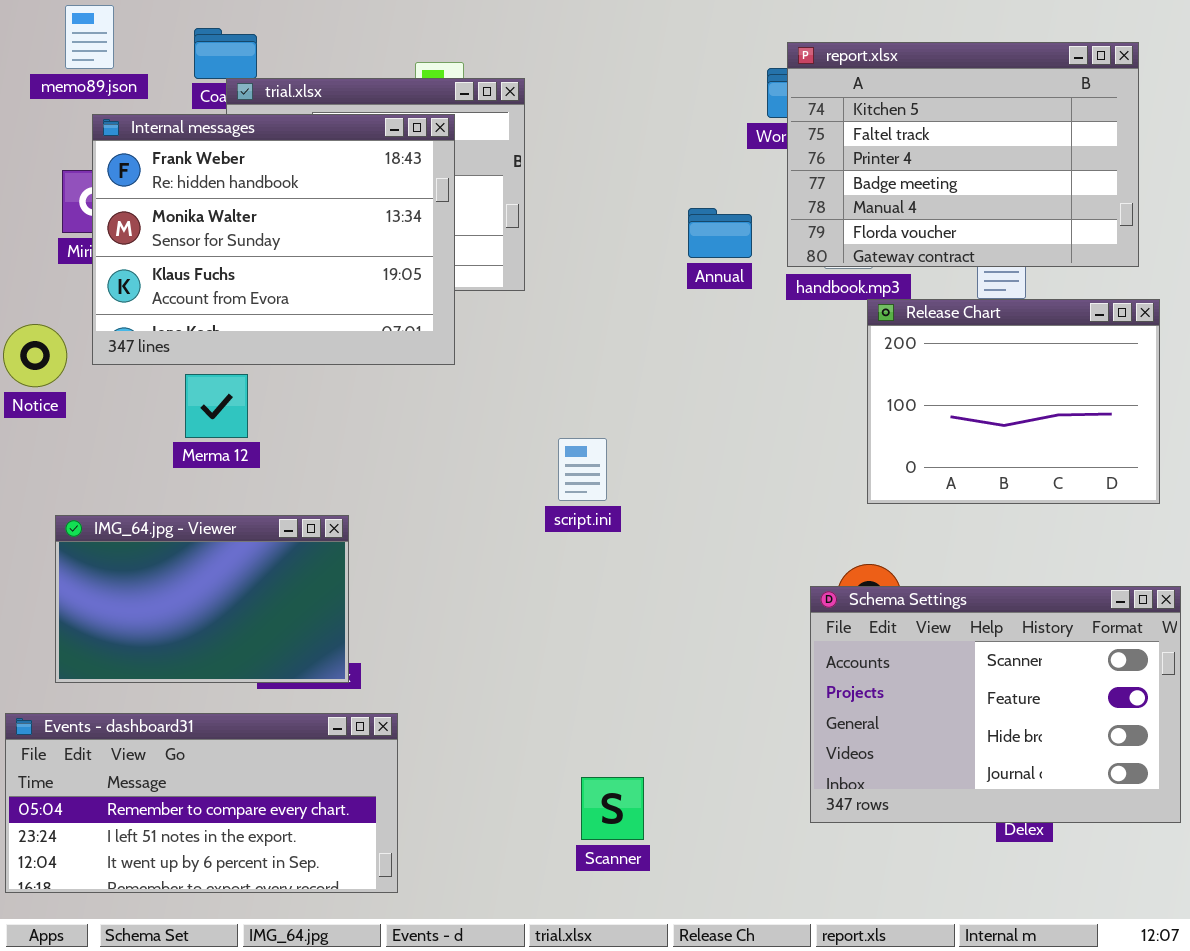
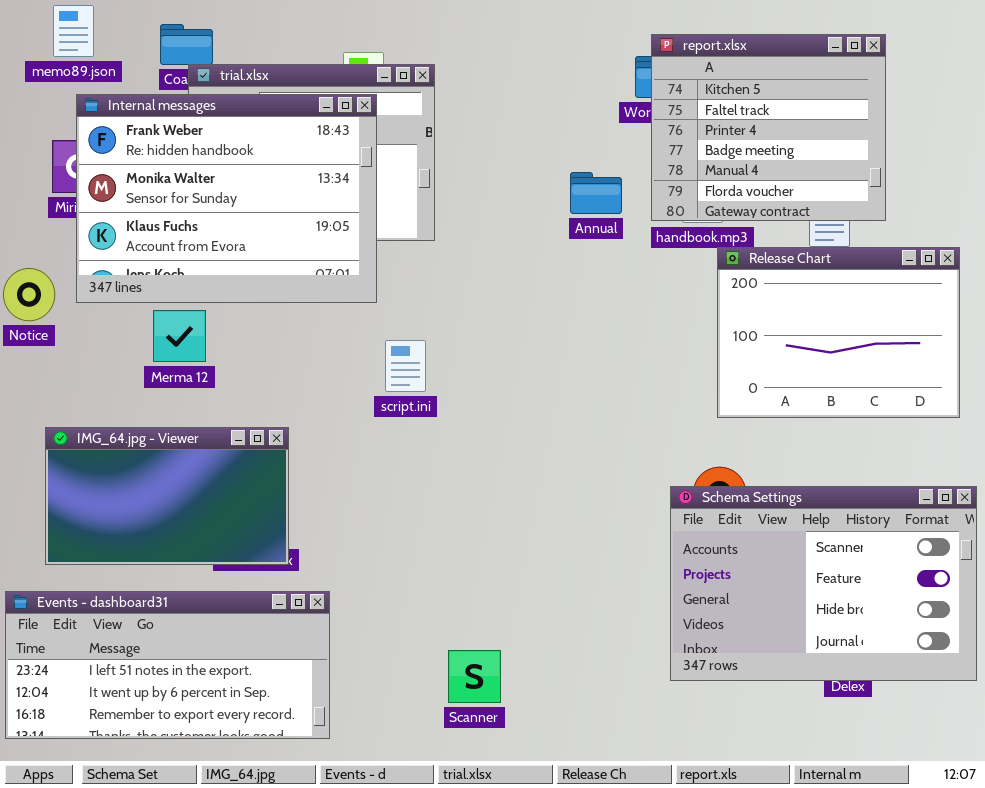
report.xlsx: [787,42,1139,267] -> [651,34,886,221], resized
script.ini: [558,438,607,501] -> [385,340,426,392], moved
Events - dashboard31: [5,713,398,893] -> [5,591,330,739], scrolled down 1 row
Scanner: [581,777,644,840] -> [448,650,501,703], moved

